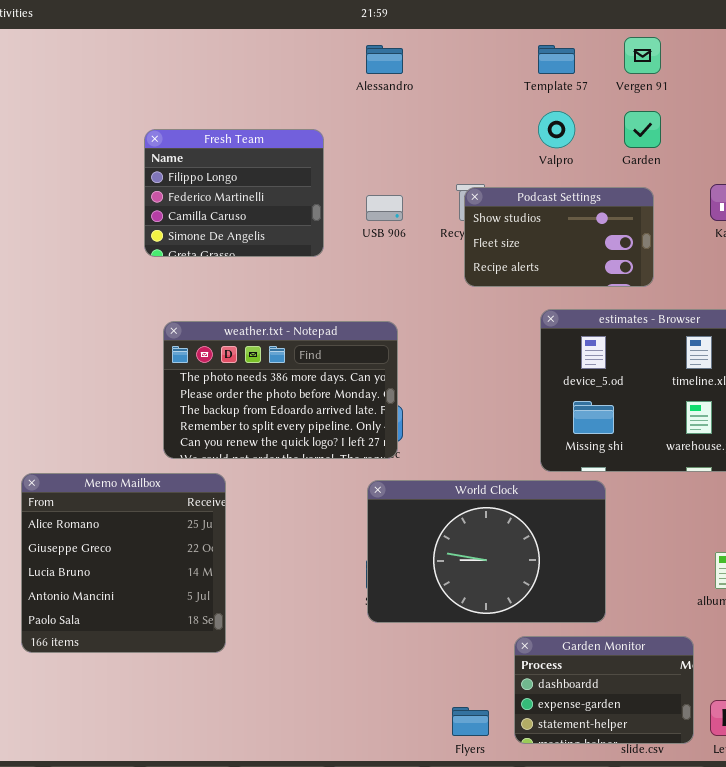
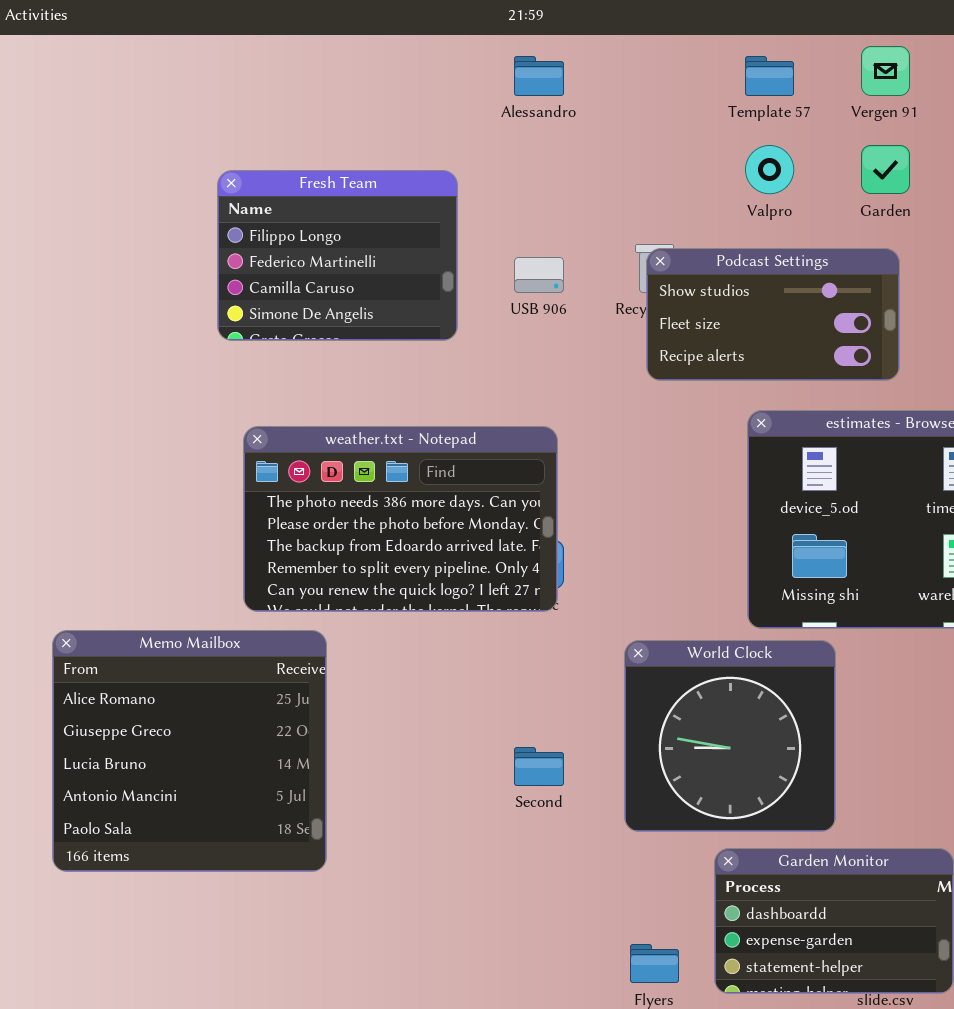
World Clock: [367,480,606,623] -> [624,640,836,832], resized

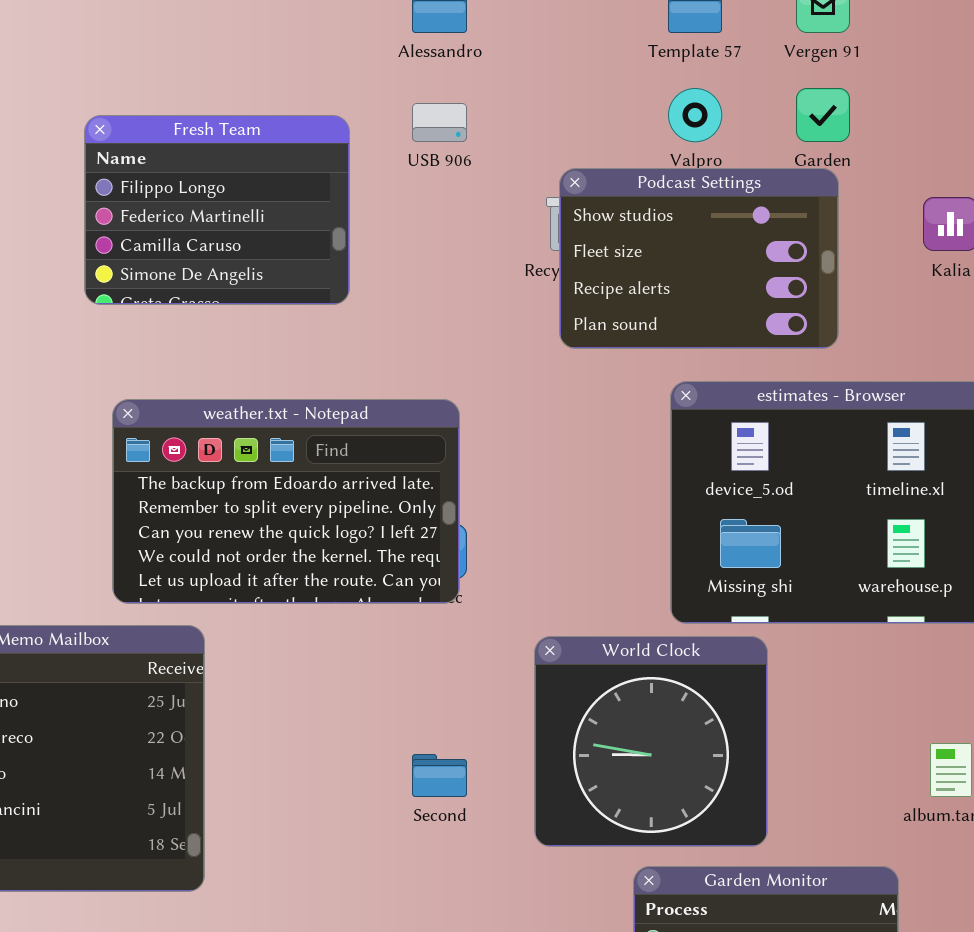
Podcast Settings: [646,248,900,381] -> [559,168,839,349], resized
USB 906: [514,257,564,293] -> [412,103,467,142], moved
weather.txt - Notepad: [243,426,558,612] -> [112,399,460,604], scrolled down 2 rows

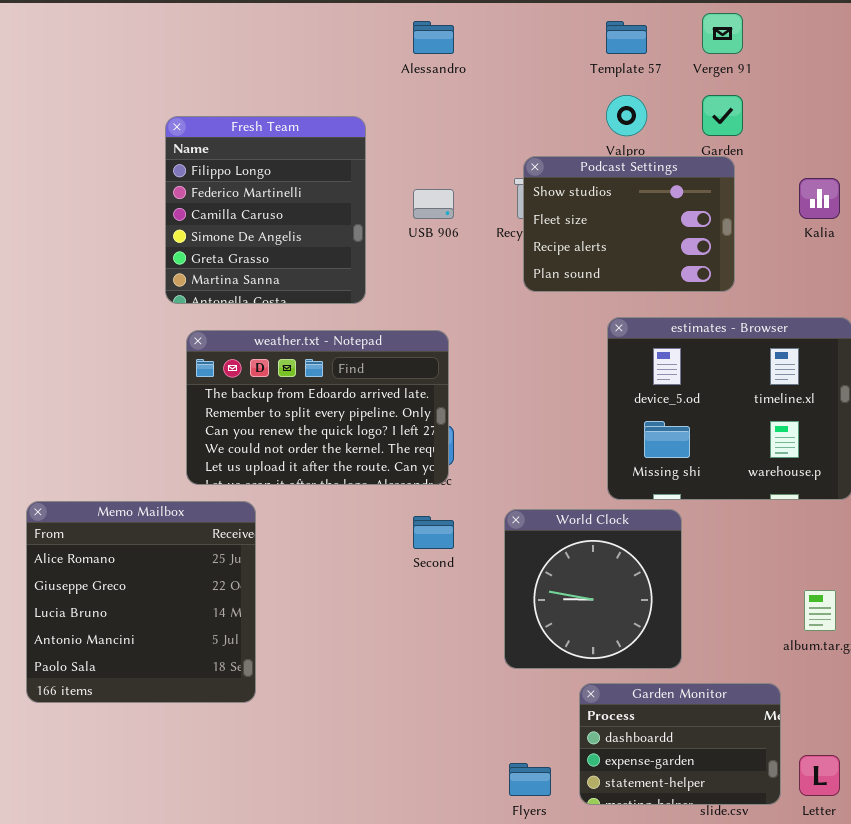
USB 906: [412,103,467,142] -> [413,189,454,219], moved
Fresh Team: [84,115,350,305] -> [165,116,366,304], resized
Second: [412,754,467,797] -> [413,516,454,549], moved

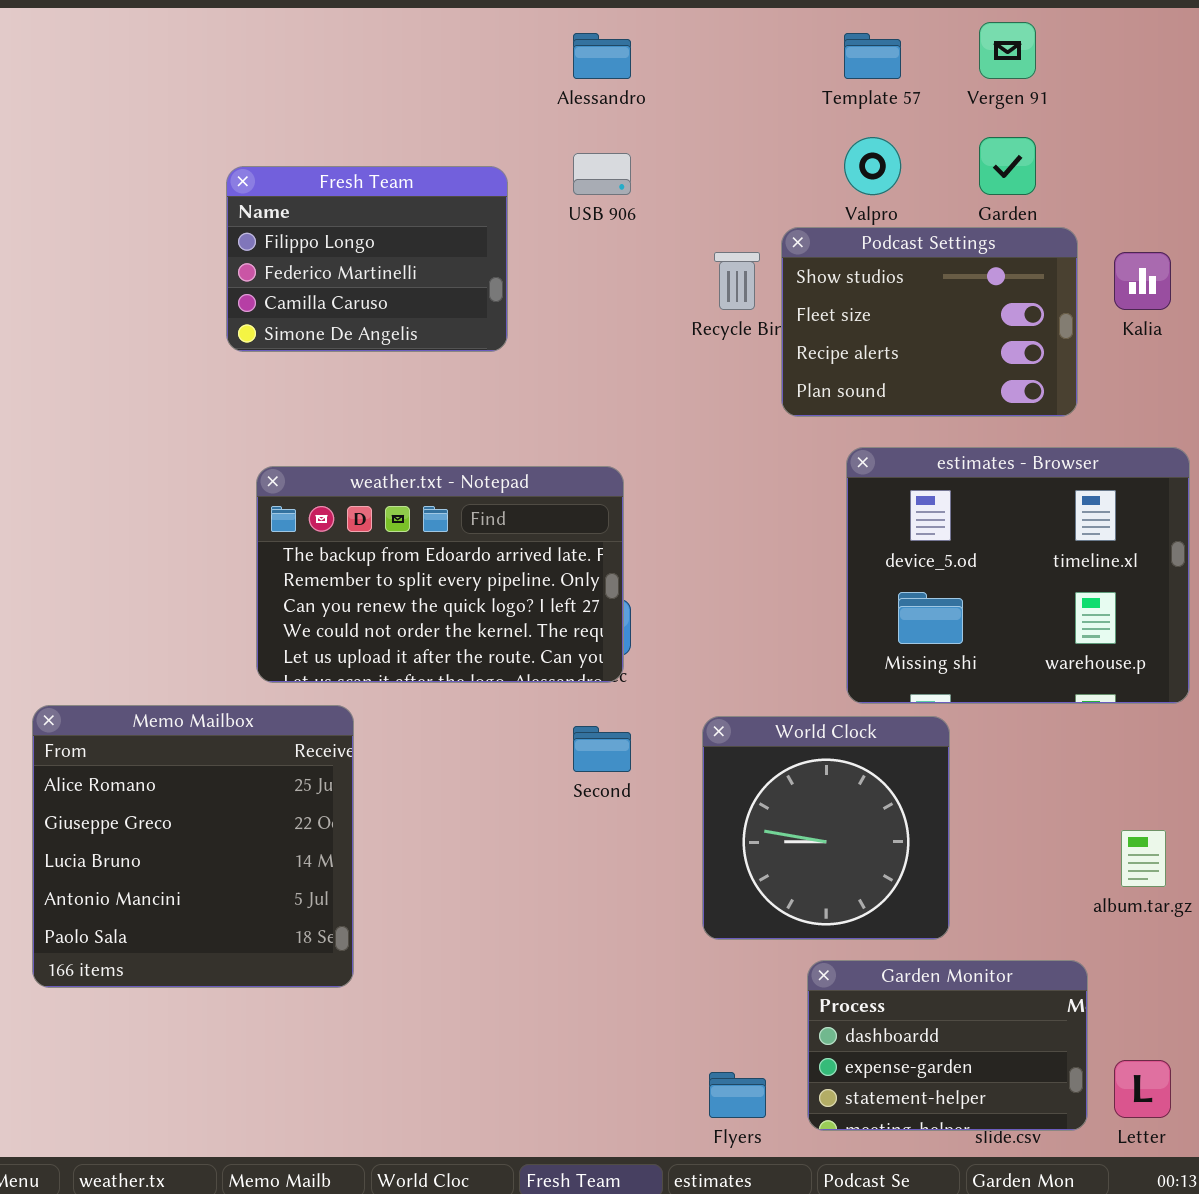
Fresh Team: [165,116,366,304] -> [226,166,508,352], resized
Podcast Settings: [523,156,735,292] -> [781,227,1078,417], moved
USB 906: [413,189,454,219] -> [573,153,631,195], moved

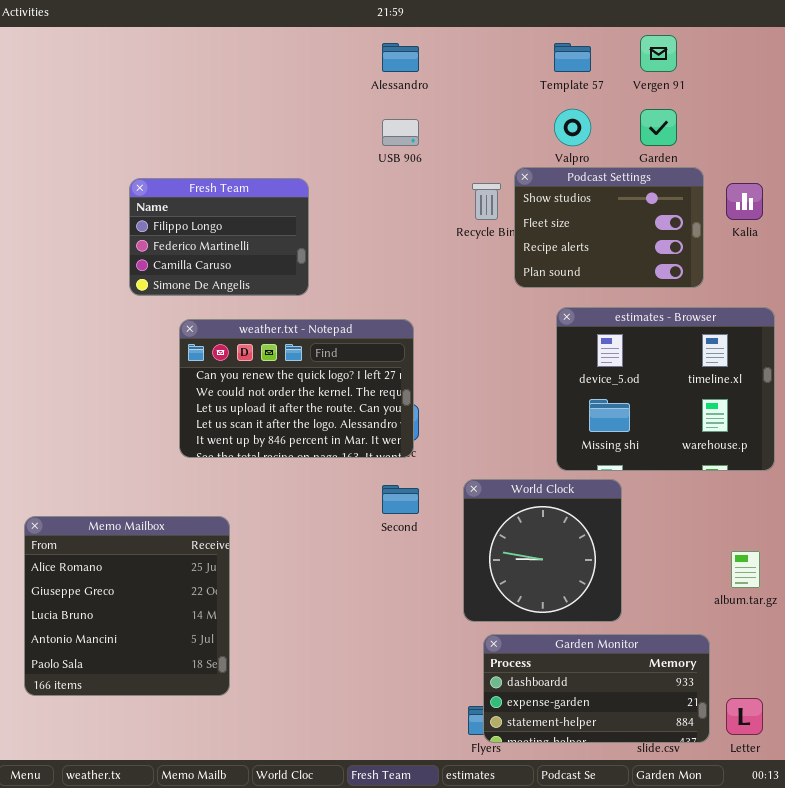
Fresh Team: [226,166,508,352] -> [129,178,309,296], moved
weather.txt - Notepad: [256,466,624,683] -> [179,319,414,458], scrolled down 2 rows
Memo Mailbox: [32,705,354,988] -> [24,516,230,696], moved
Garden Monitor: [807,960,1088,1131] -> [483,634,710,743], resized

